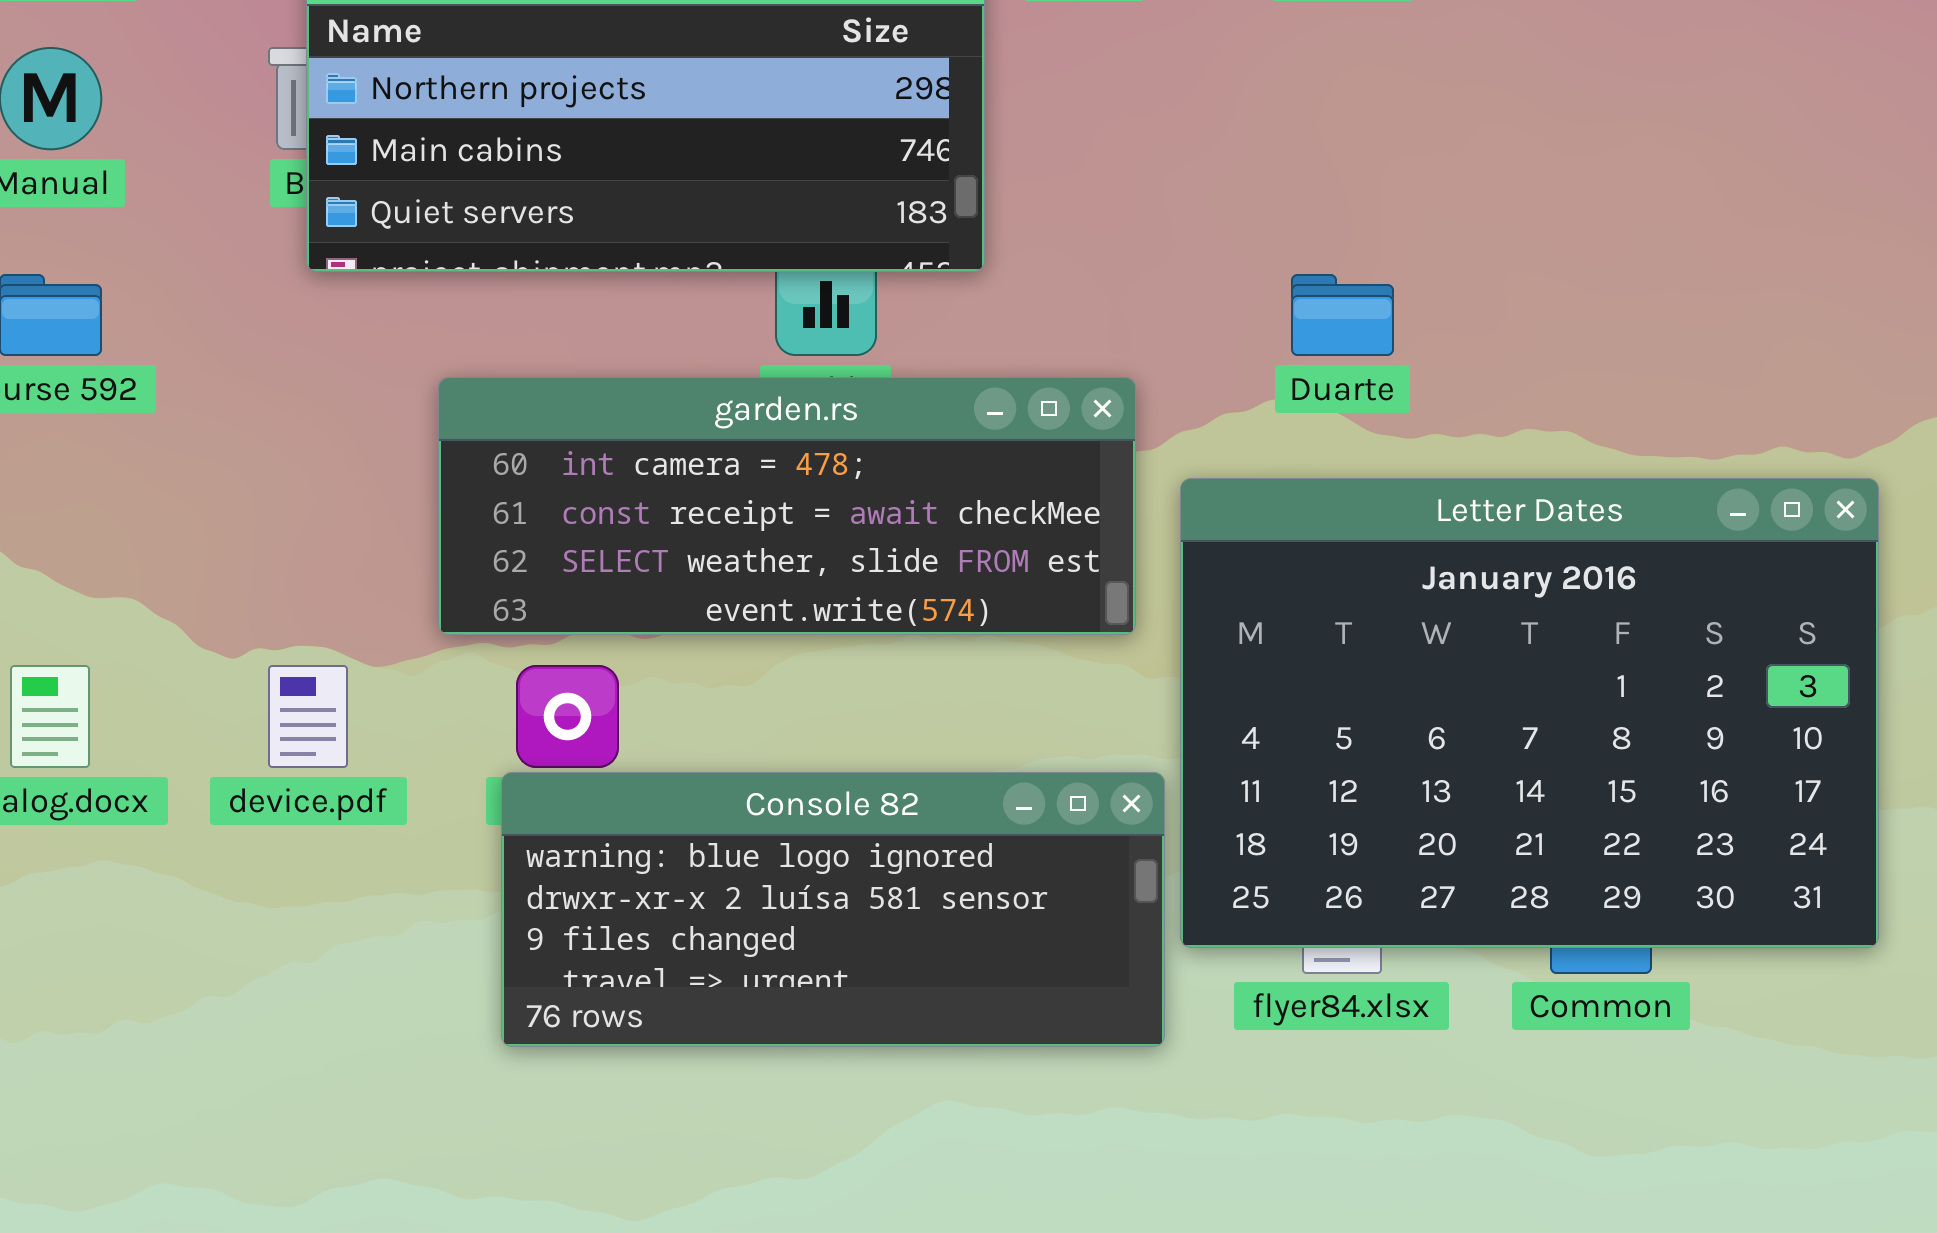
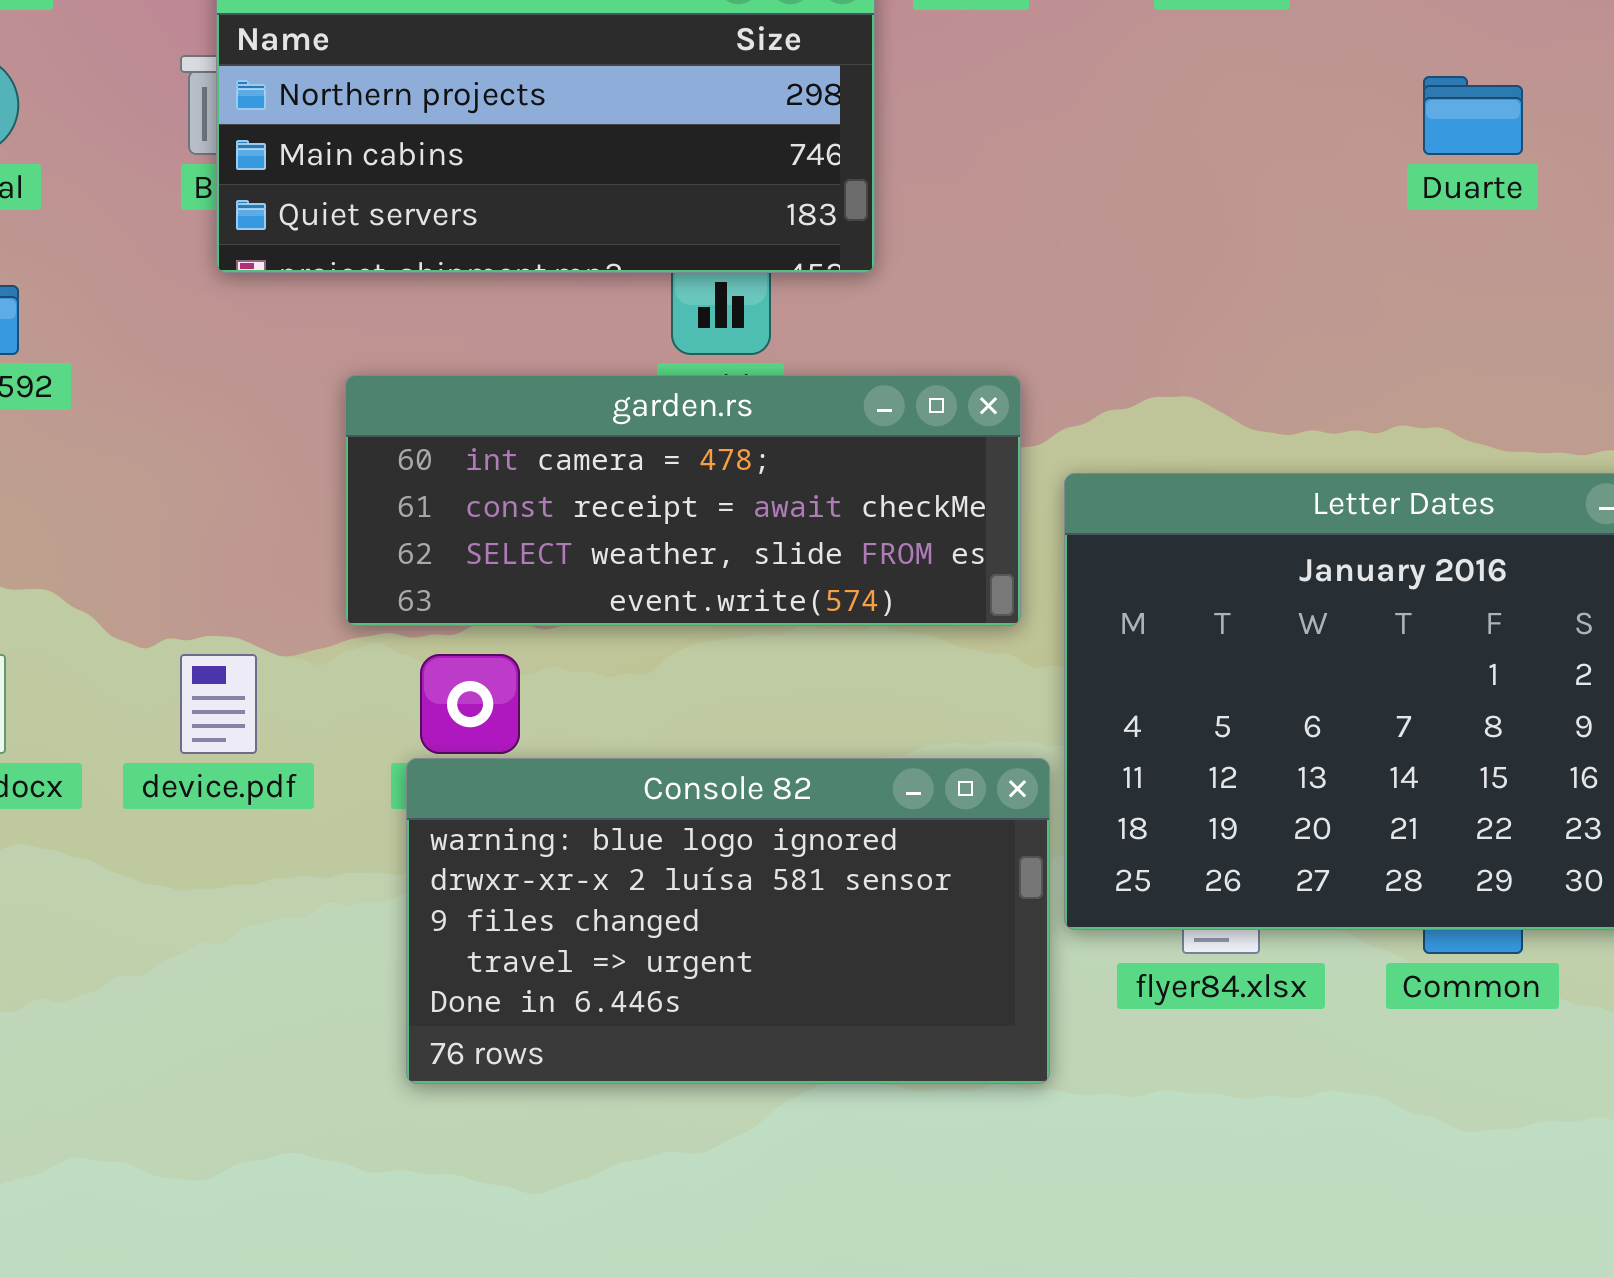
Duarte: [1291,274,1394,356] -> [1423,76,1523,155], moved
Console 82: [501,772,1165,1047] -> [406,758,1050,1084], resized

